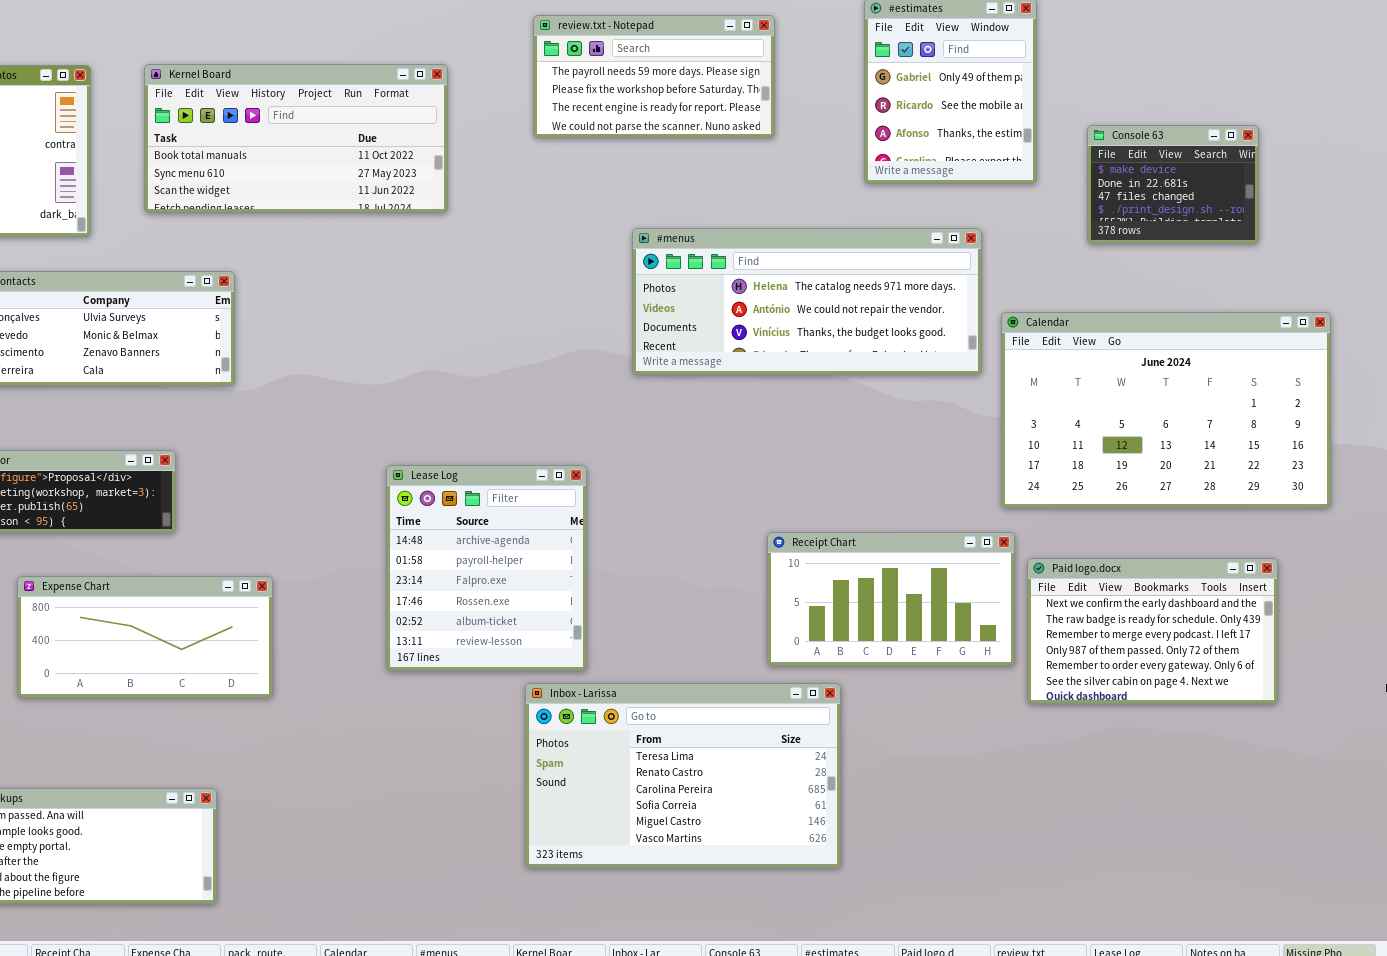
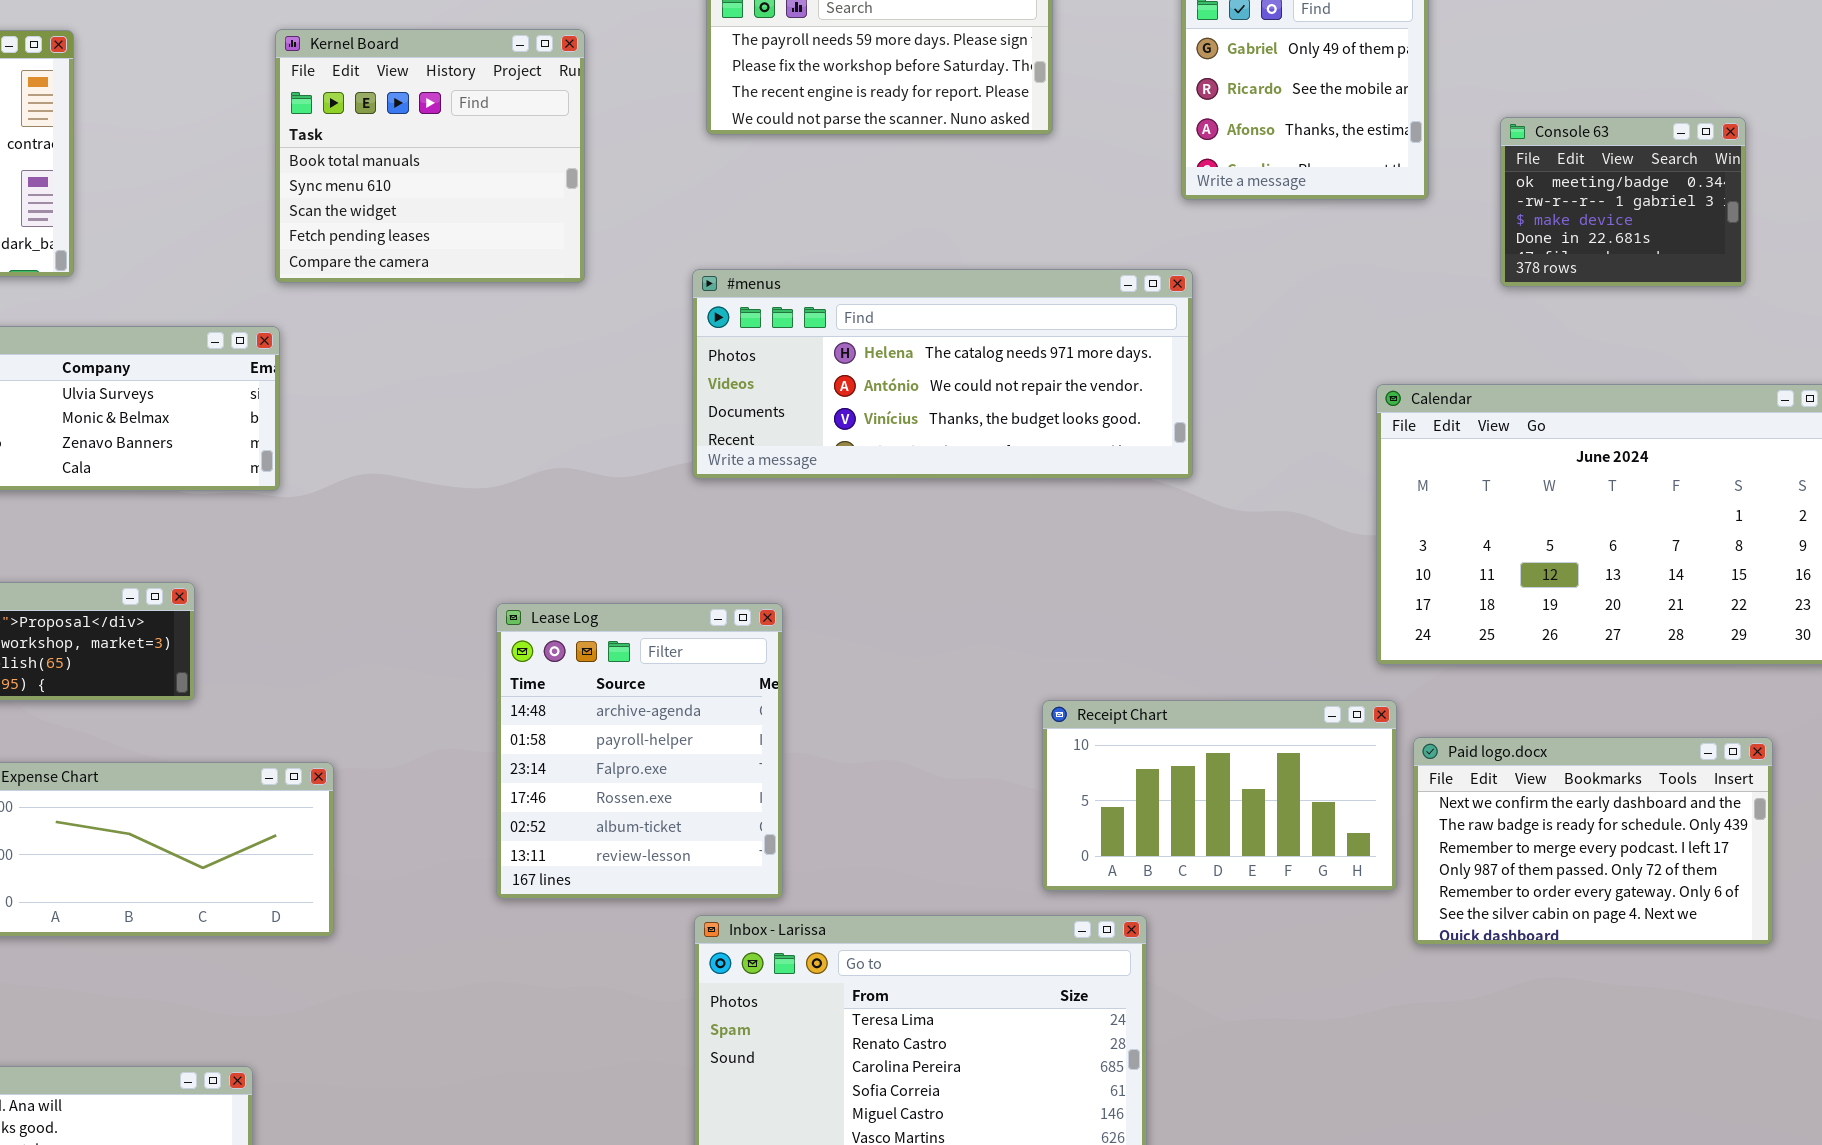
Kernel Board: [144,64,448,213] -> [275,29,585,283], resized
Console 63: [1087,125,1259,244] -> [1500,117,1746,287], scrolled up 2 rows
#menus: [632,228,982,375] -> [692,269,1193,479], moved

